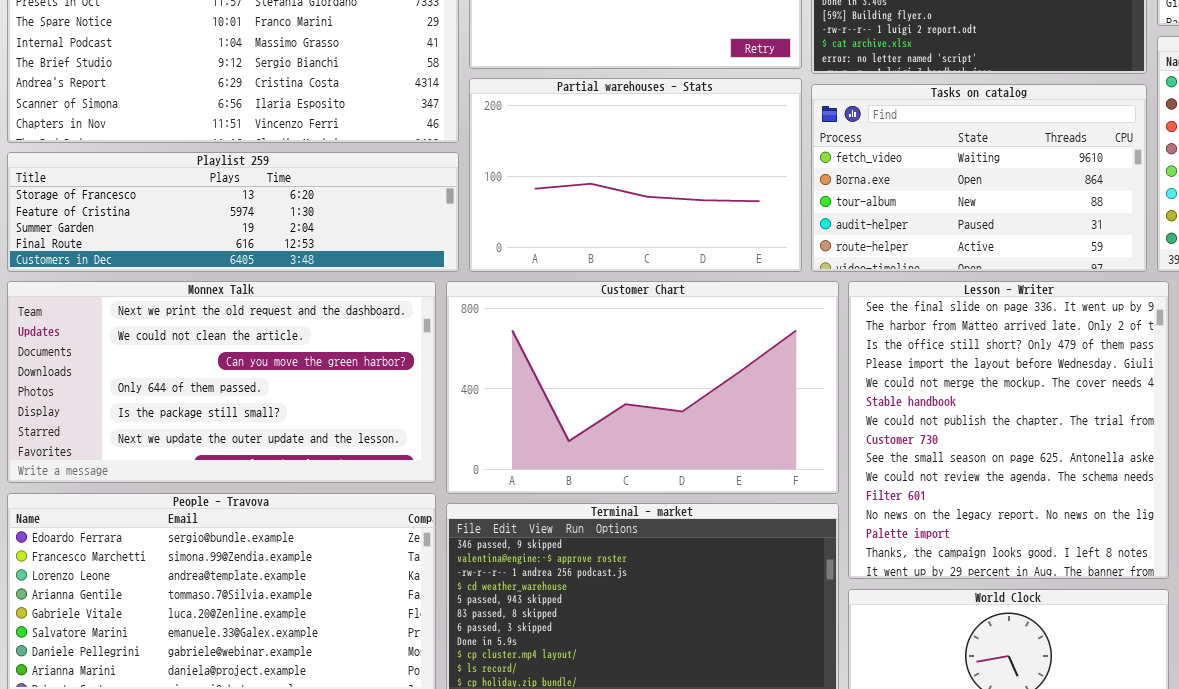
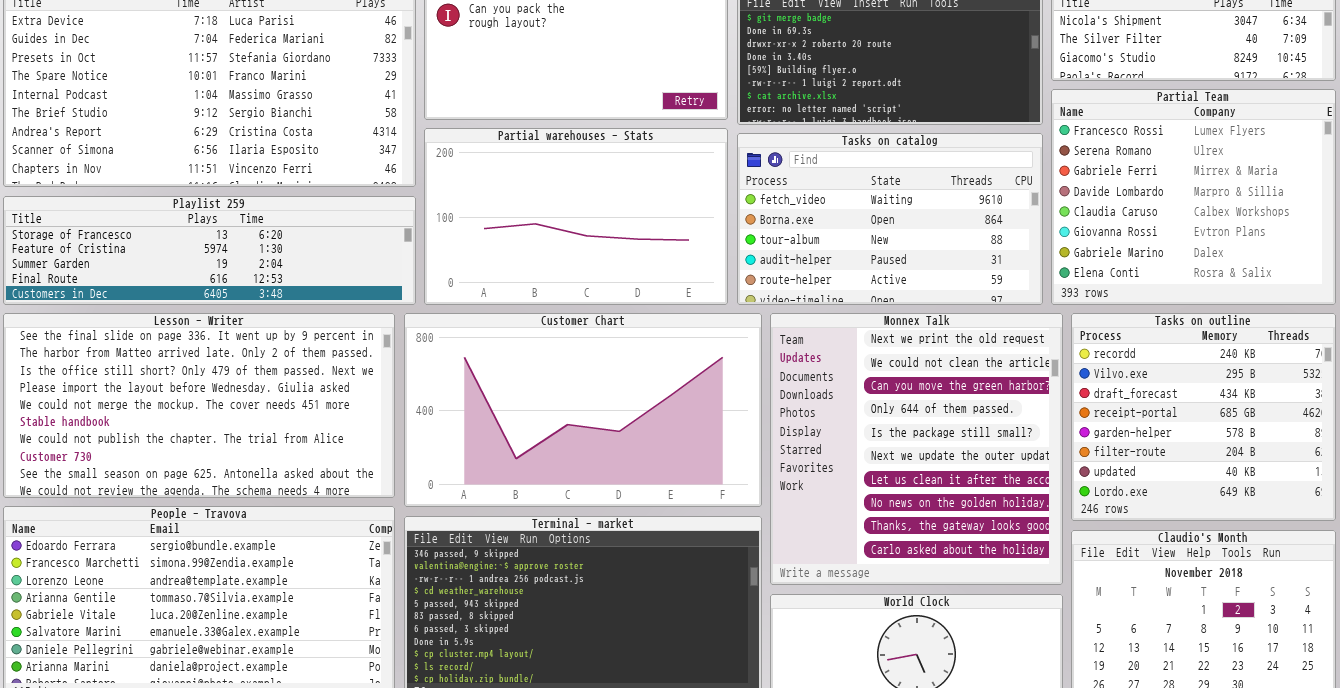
Monnex Talk: [7,281,436,483] -> [770,313,1063,585], moved, resized
Lesson - Writer: [848,281,1169,579] -> [3,313,395,498], moved, resized

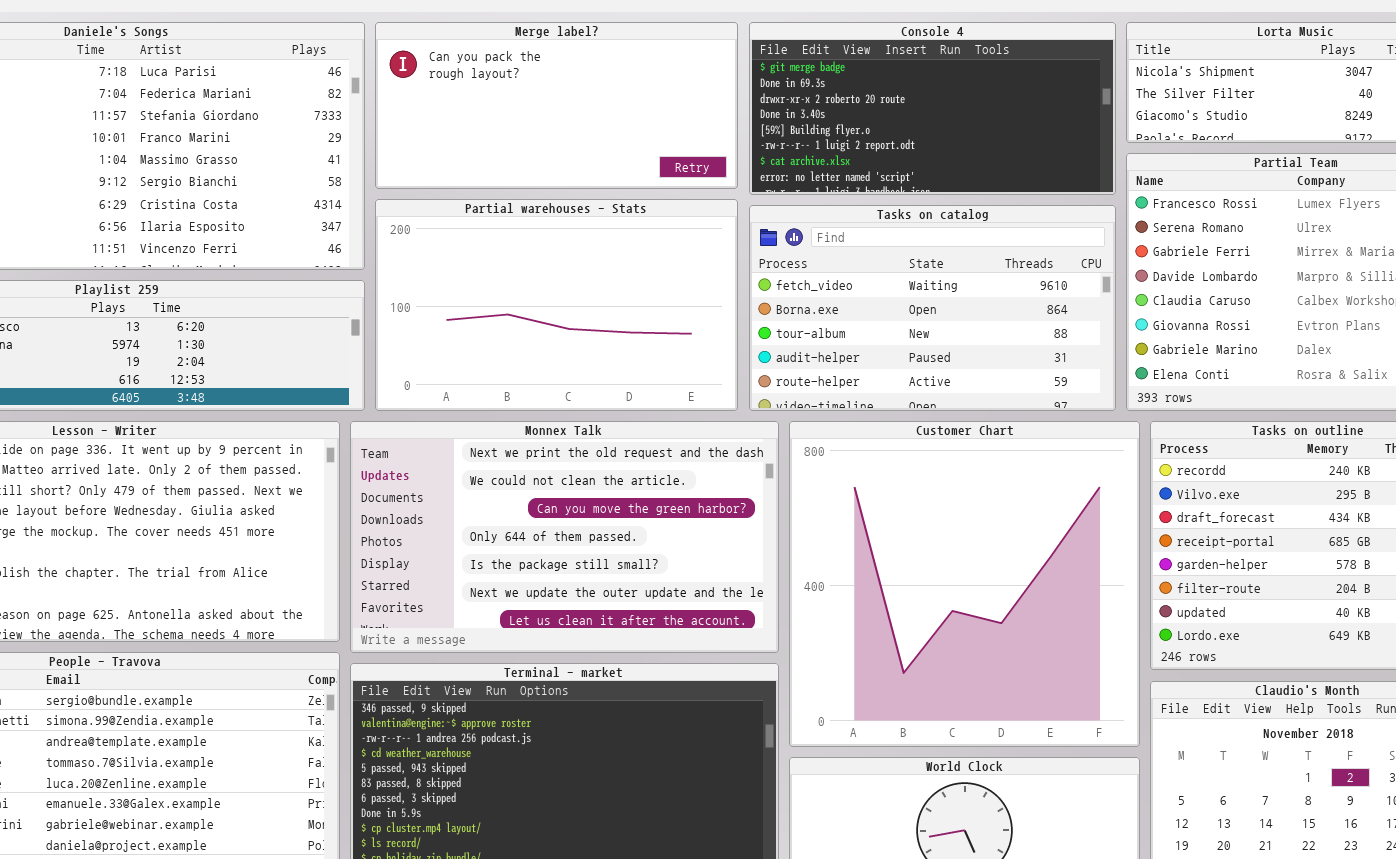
Customer Chart: [404,313,762,507] -> [789,421,1140,747], moved, resized
Monnex Talk: [770,313,1063,585] -> [350,421,779,653], moved, resized

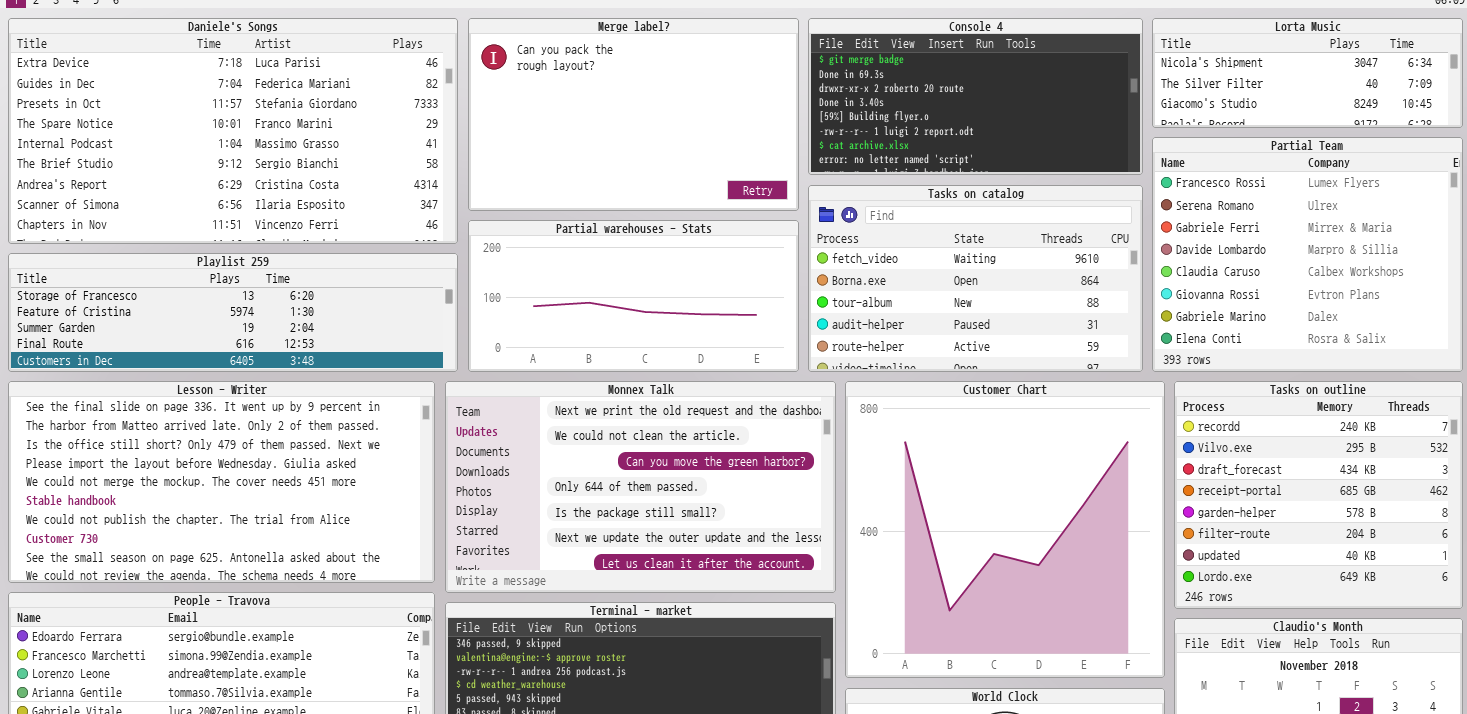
Merge label?: [375,22,738,189] -> [468,18,799,211], resized
Partial warehouses - Stats: [375,199,738,411] -> [468,220,799,372], resized

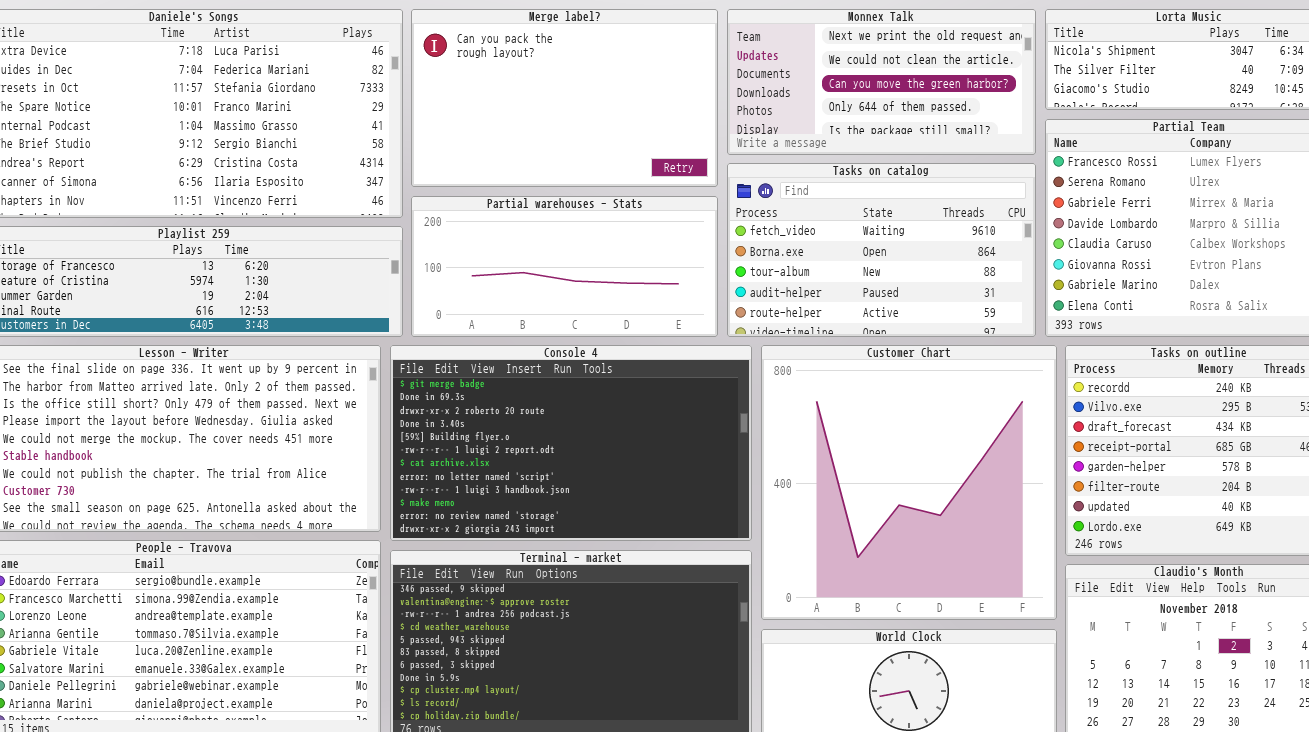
Console 4: [808,18,1143,175] -> [390,345,752,541], moved, resized
Monnex Talk: [445,381,836,593] -> [727,9,1036,155], moved, resized

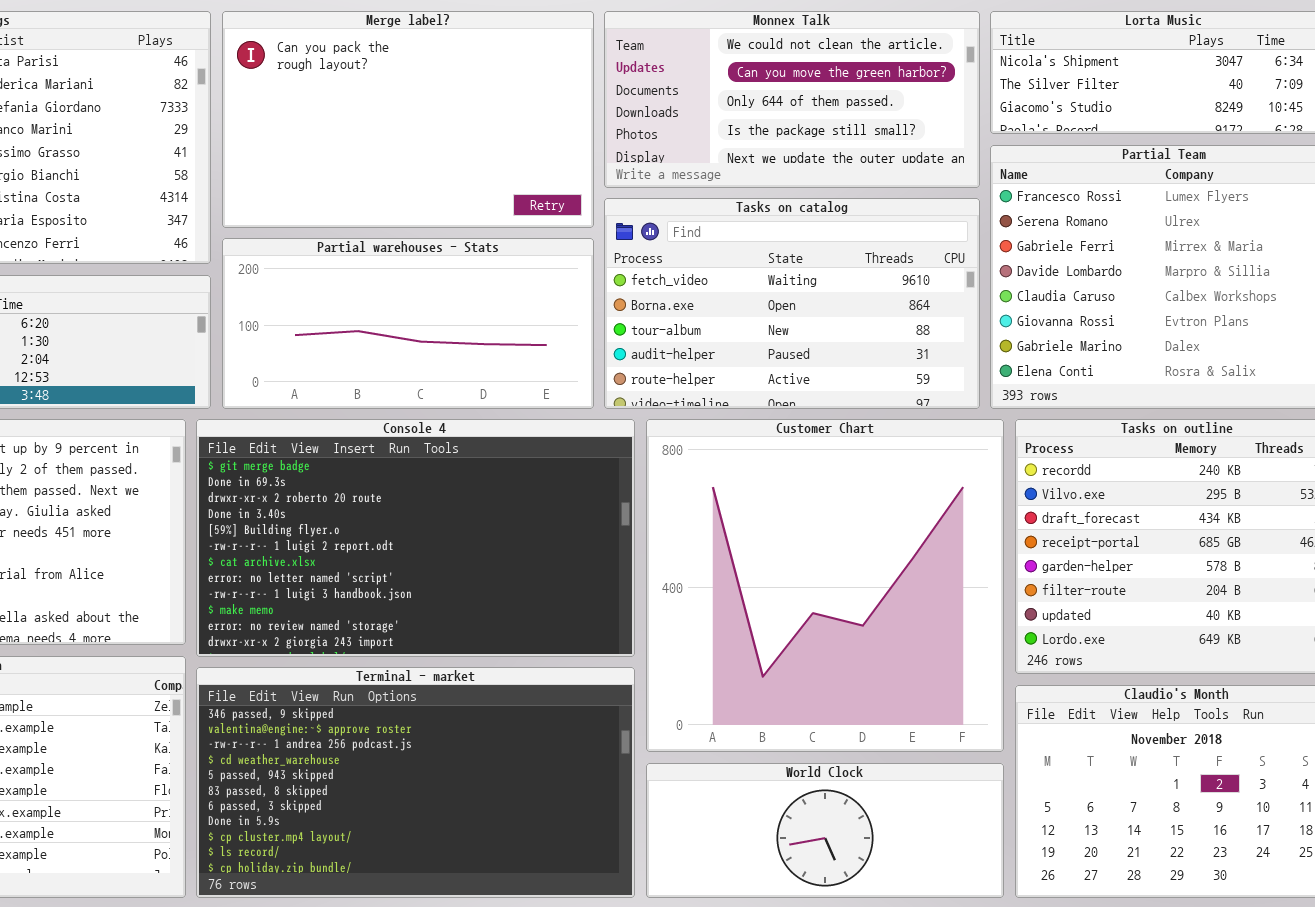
Monnex Talk: [727,9,1036,155] -> [604,11,980,188], scrolled down 1 row

